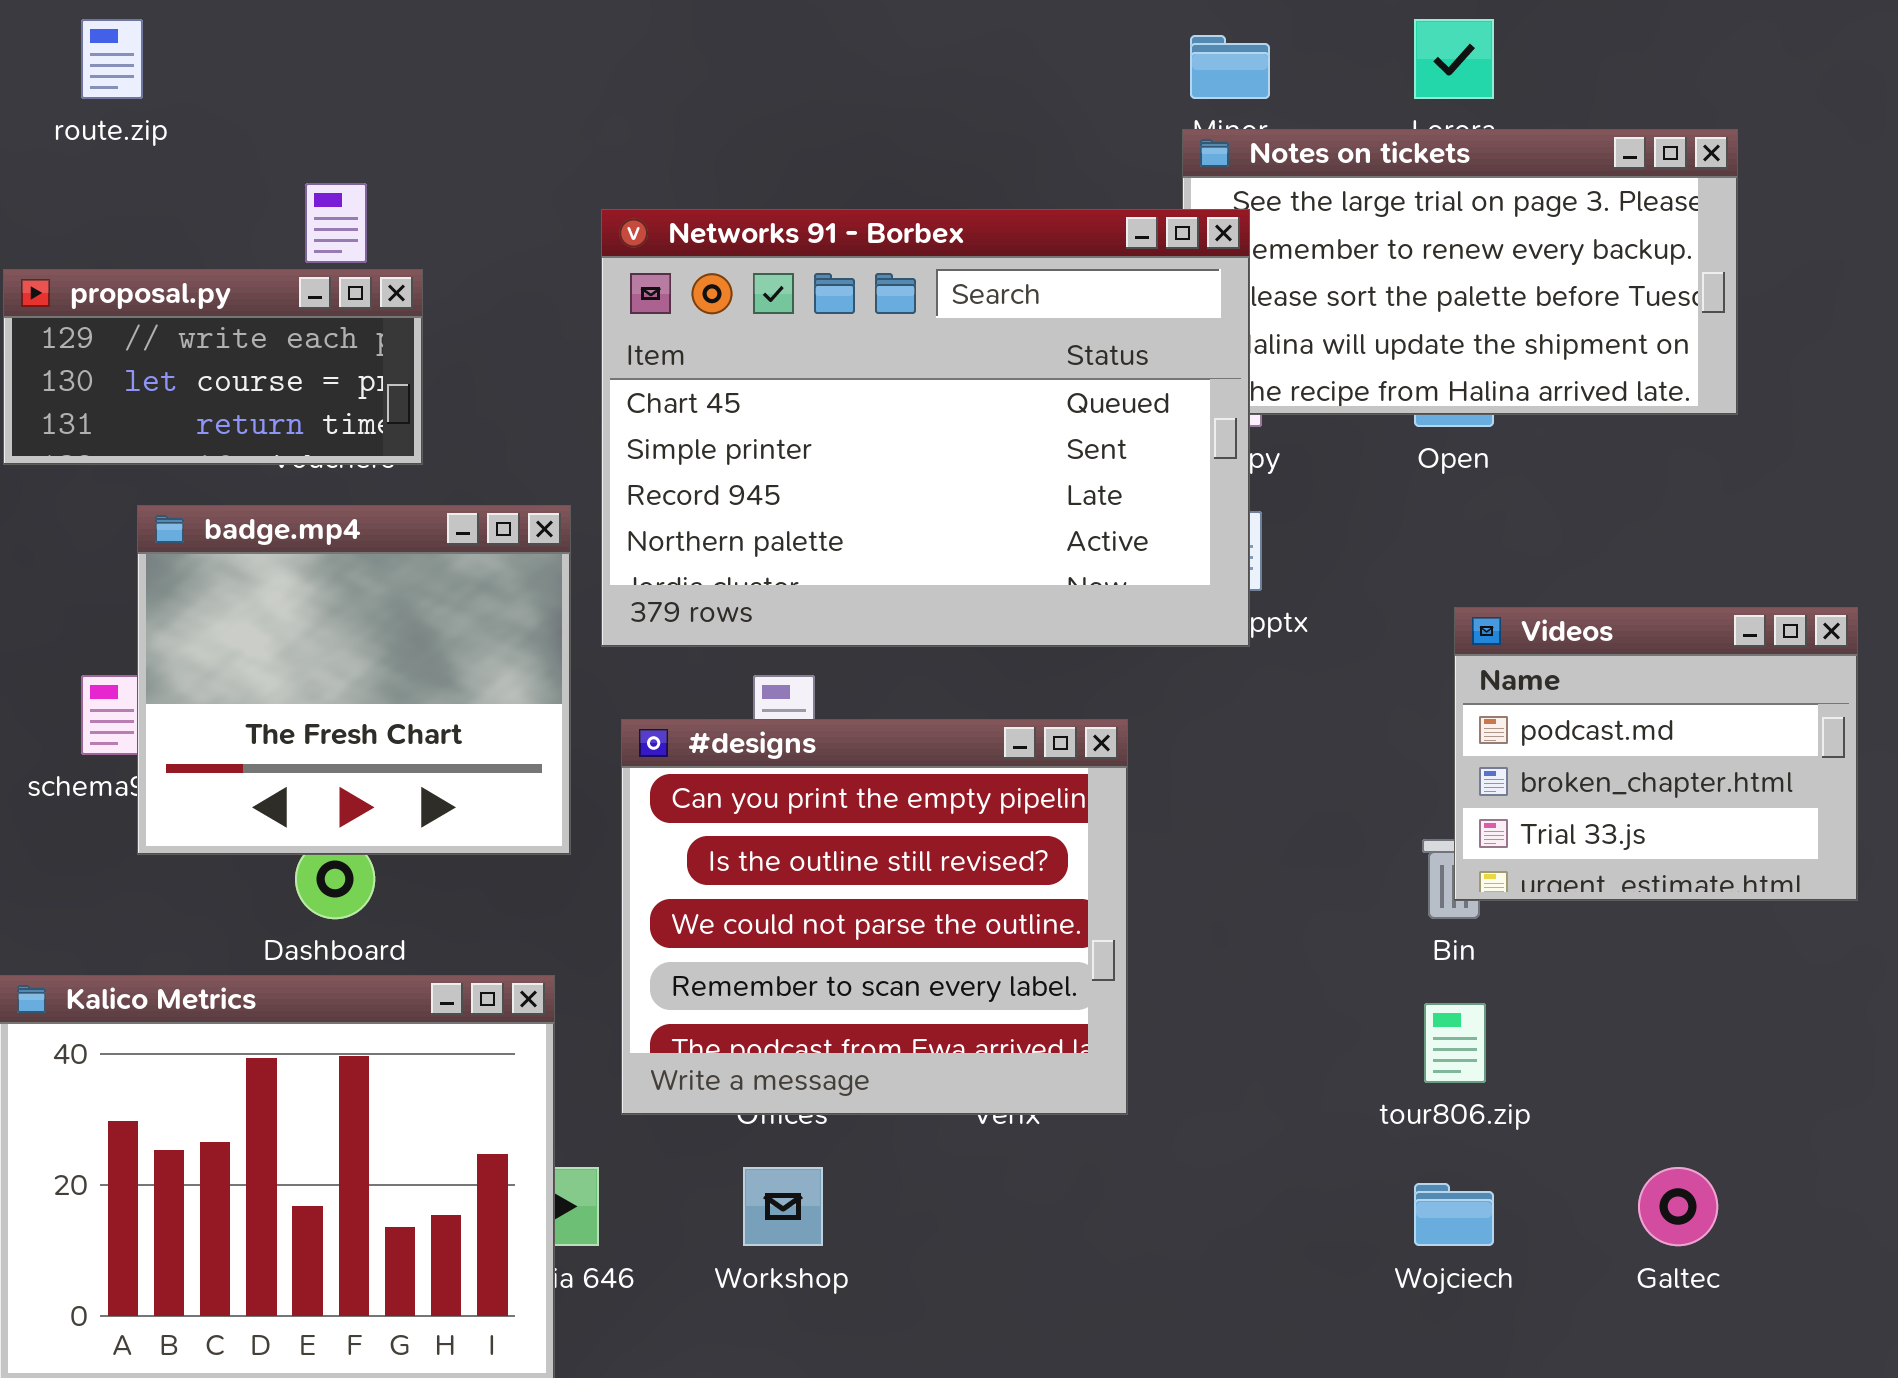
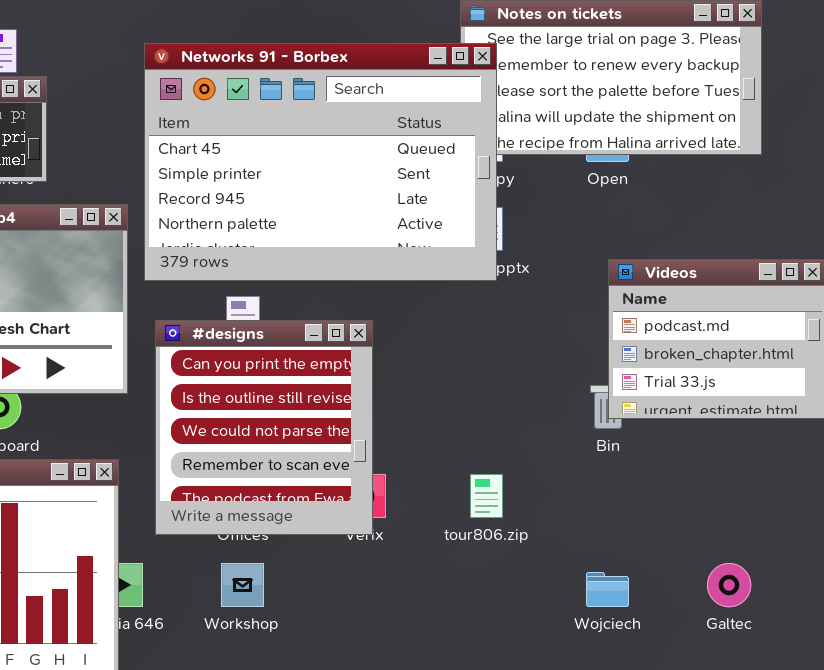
#designs: [621,719,1128,1115] -> [155,320,373,535], resized
tour806.zip: [1424,1003,1486,1083] -> [470,474,503,518], moved

